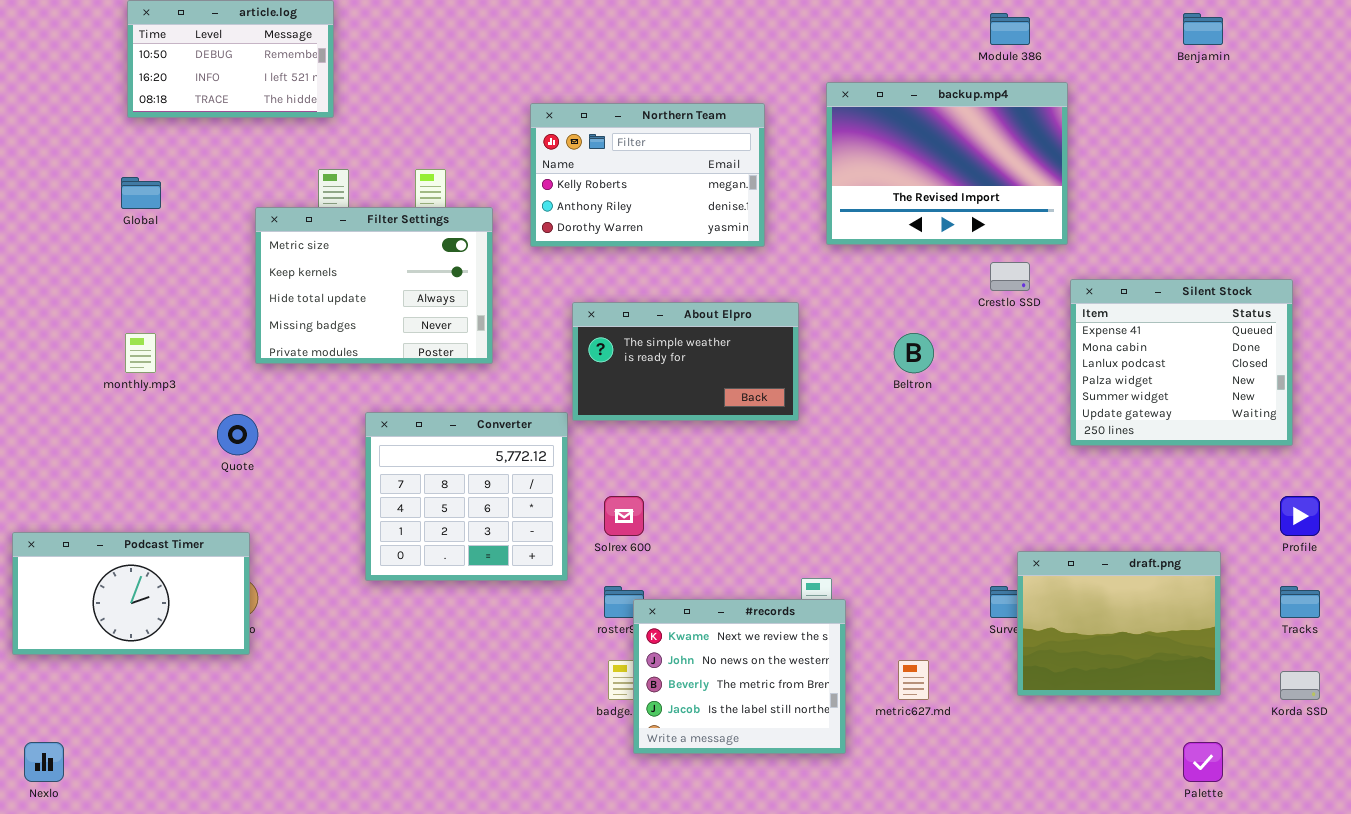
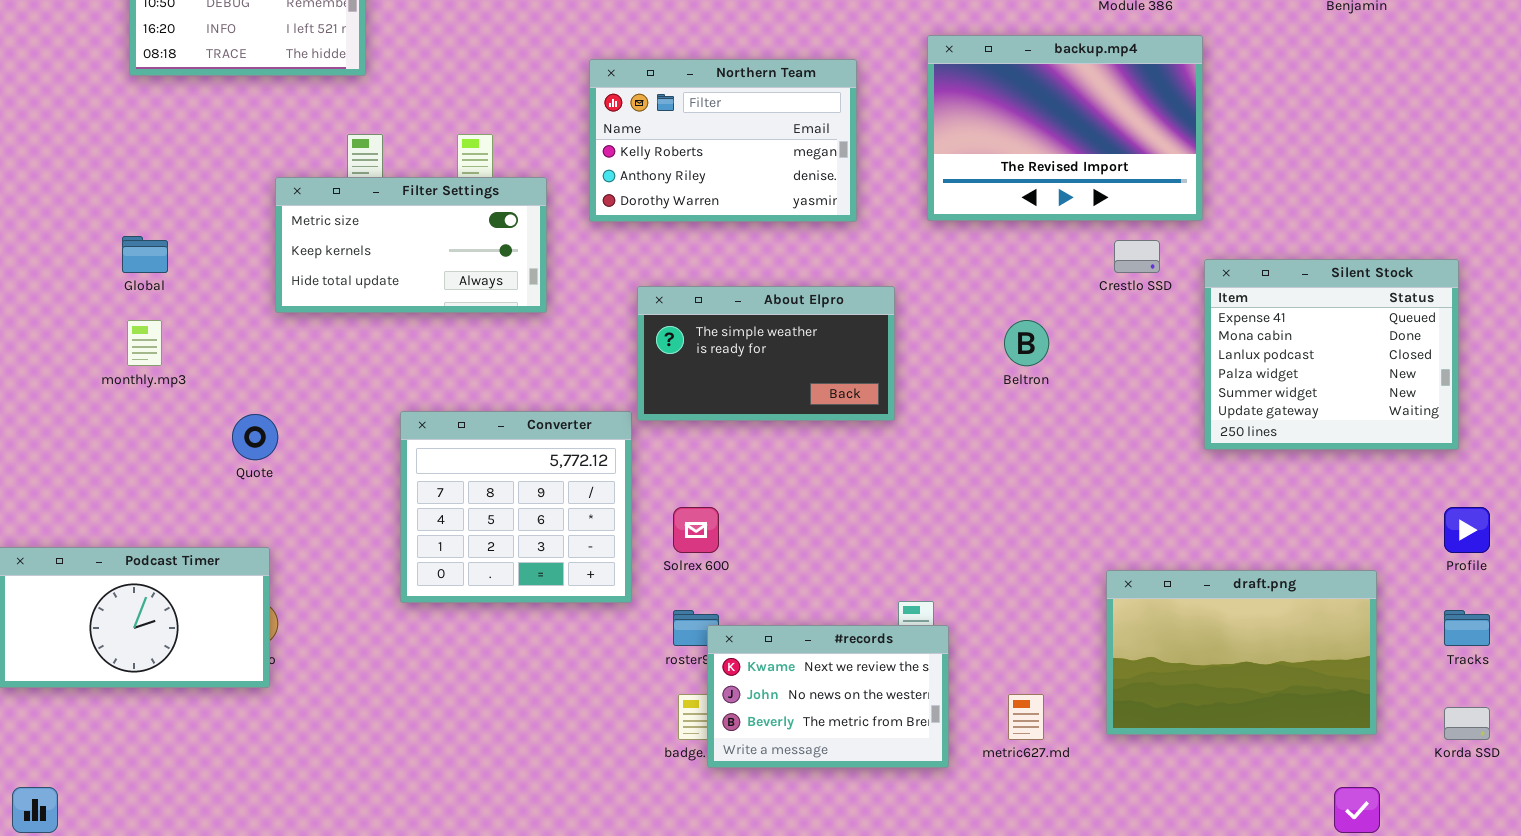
Global: [121,177,161,209] -> [122,236,168,273], moved
Filter Settings: [255,207,493,364] -> [275,177,547,313], resized
draft.png: [1017,551,1221,696] -> [1106,570,1377,735], resized
#records: [633,599,846,754] -> [707,625,949,768], resized

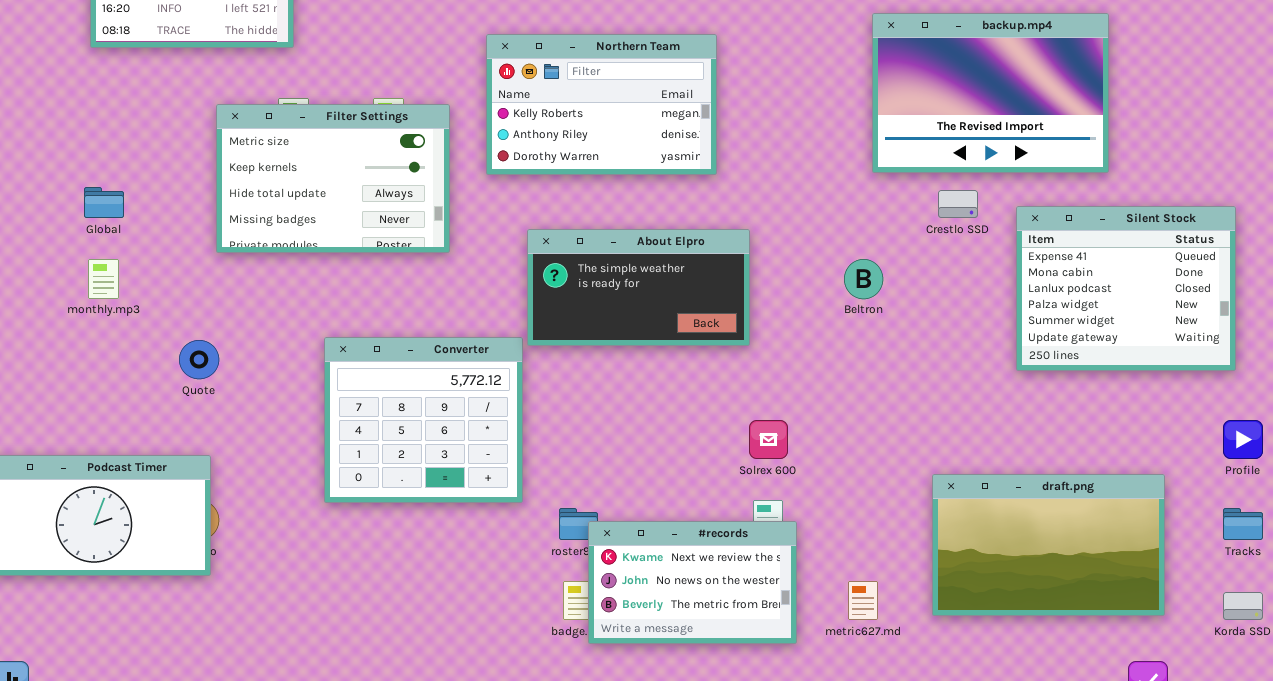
backup.mp4: [927,35,1203,221] -> [872,13,1109,173], moved
Filter Settings: [275,177,547,313] -> [216,104,450,253], resized
Solrex 600: [673,507,719,553] -> [749,420,788,459], moved

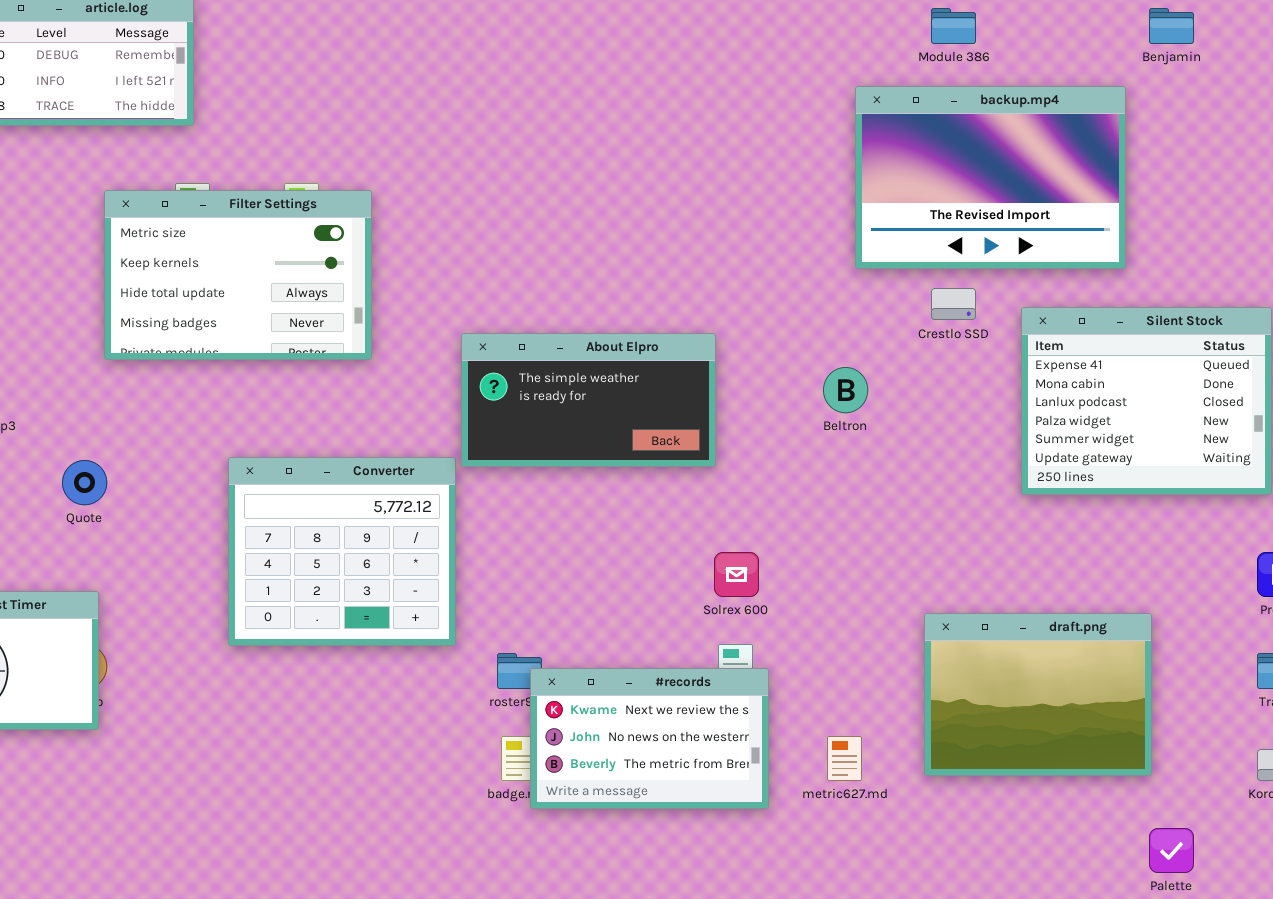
Northern Team: [486,34,717,175] -> none, closed
draft.png: [932,474,1165,616] -> [924,613,1152,776], resized

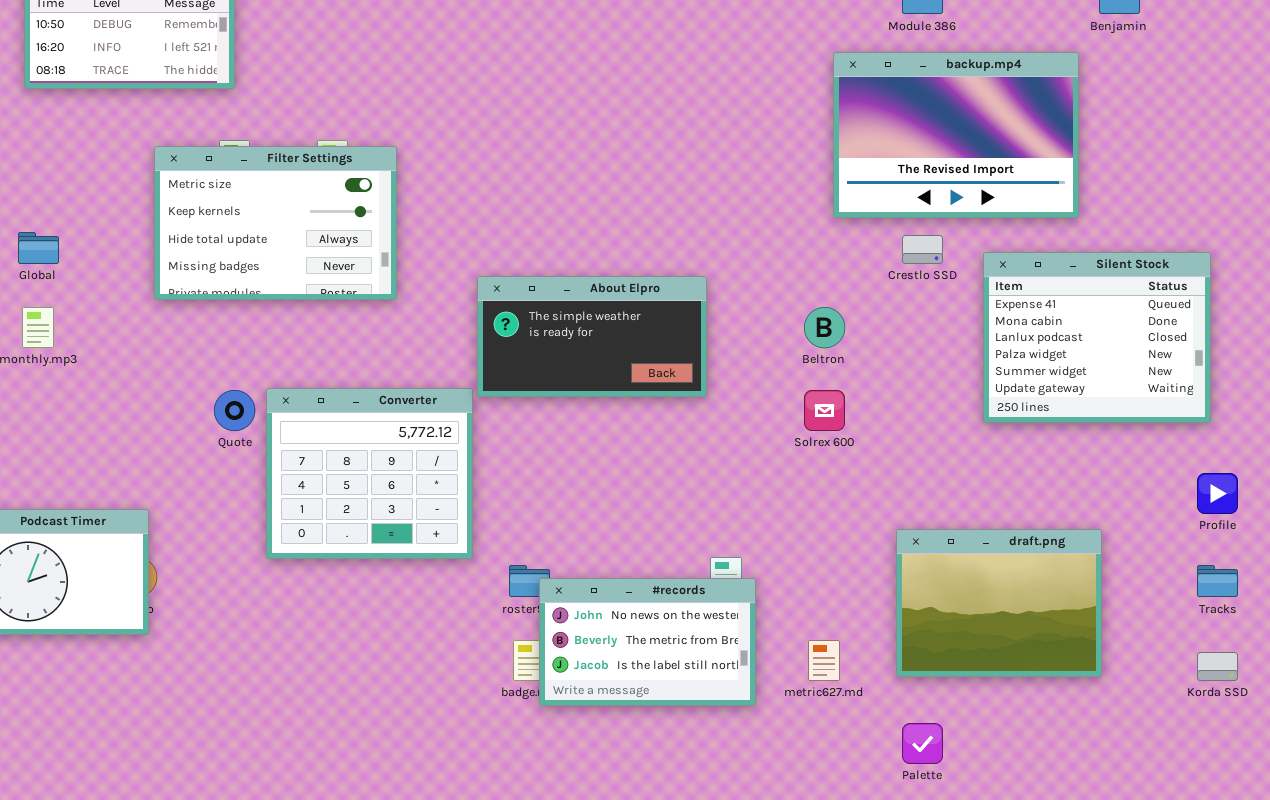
Quote: [62,460,107,505] -> [214,390,255,431], moved
Solrex 600: [714,552,759,597] -> [804,390,845,431], moved
#records: [530,668,769,809] -> [539,578,756,706], scrolled down 1 row
Palette: [1149,828,1194,873] -> [902,723,943,764], moved

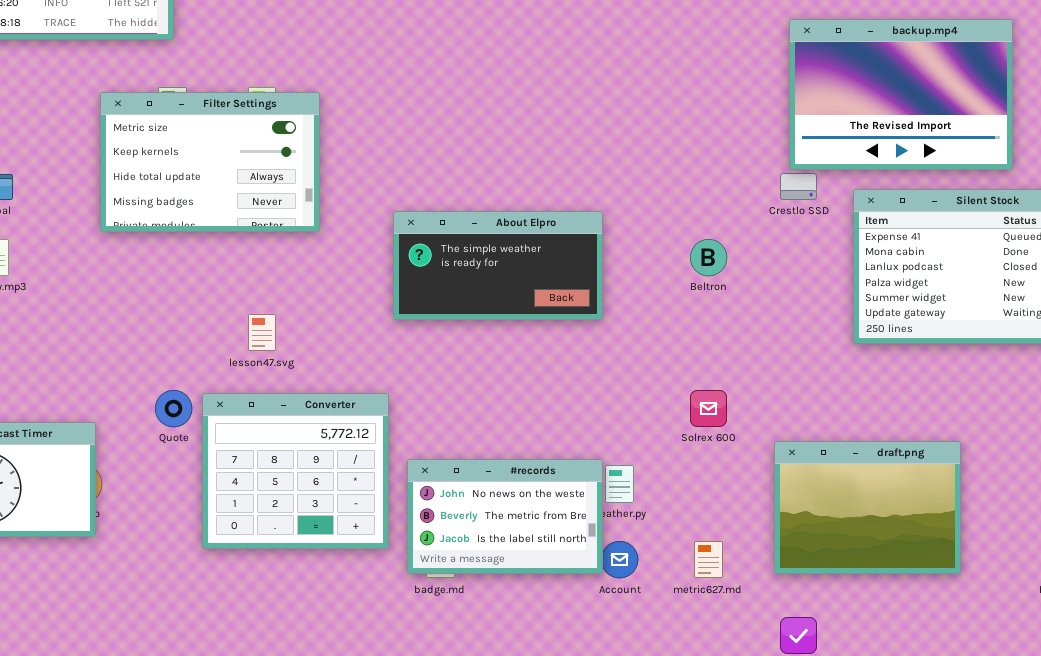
backup.mp4: [833,52,1079,218] -> [789,19,1013,170], moved
Converter: [266,388,473,559] -> [202,393,389,549], moved
Quote: [214,390,255,431] -> [155,390,192,427], moved
Solrex 600: [804,390,845,431] -> [690,390,727,427], moved
#records: [539,578,756,706] -> [407,459,603,574], moved

